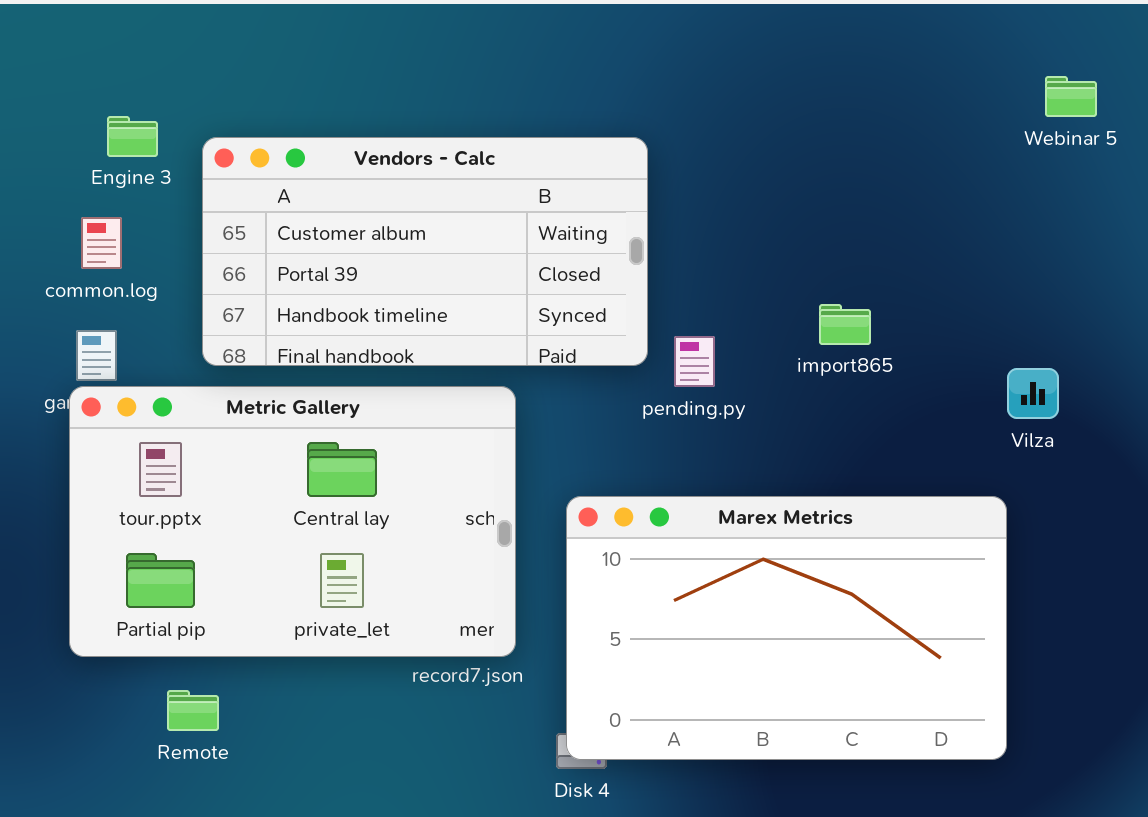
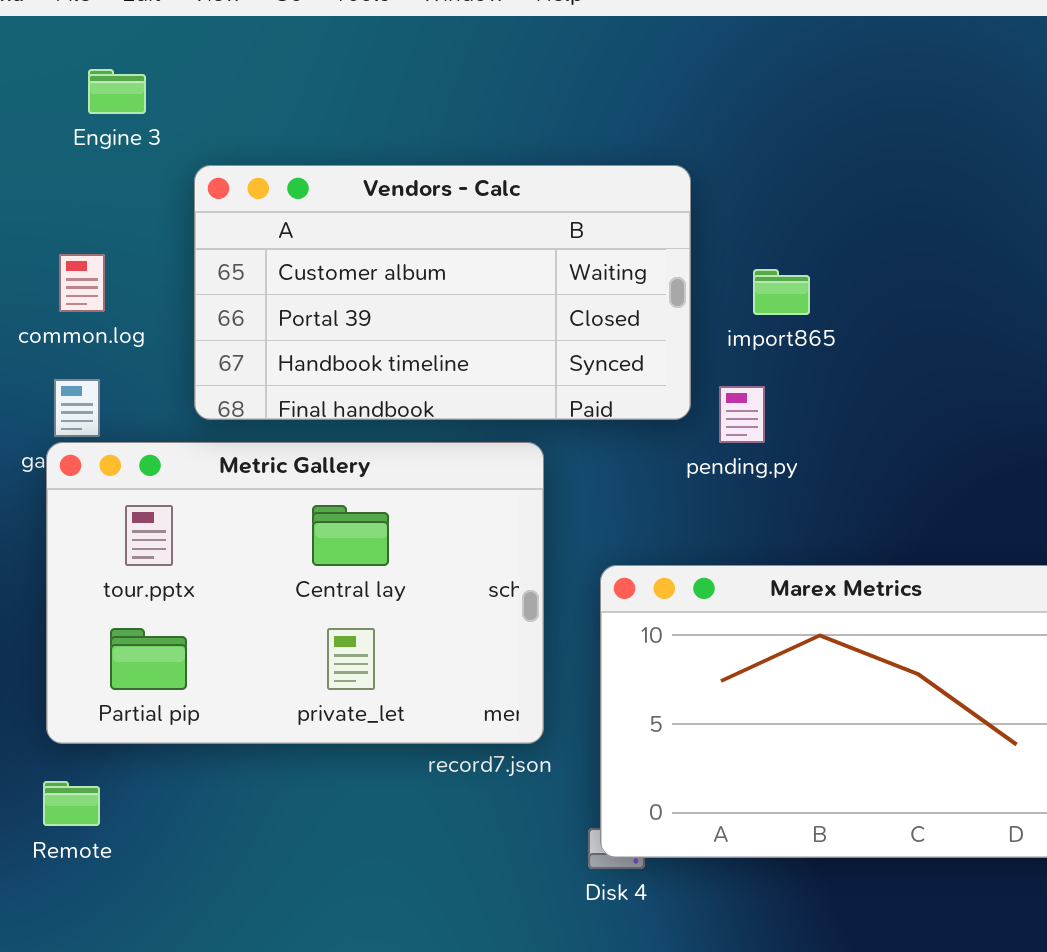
Engine 3: [107,116,158,157] -> [88,69,146,114], moved
import865: [819,304,871,345] -> [753,269,810,315], moved
Remote: [167,690,219,731] -> [43,781,100,826], moved

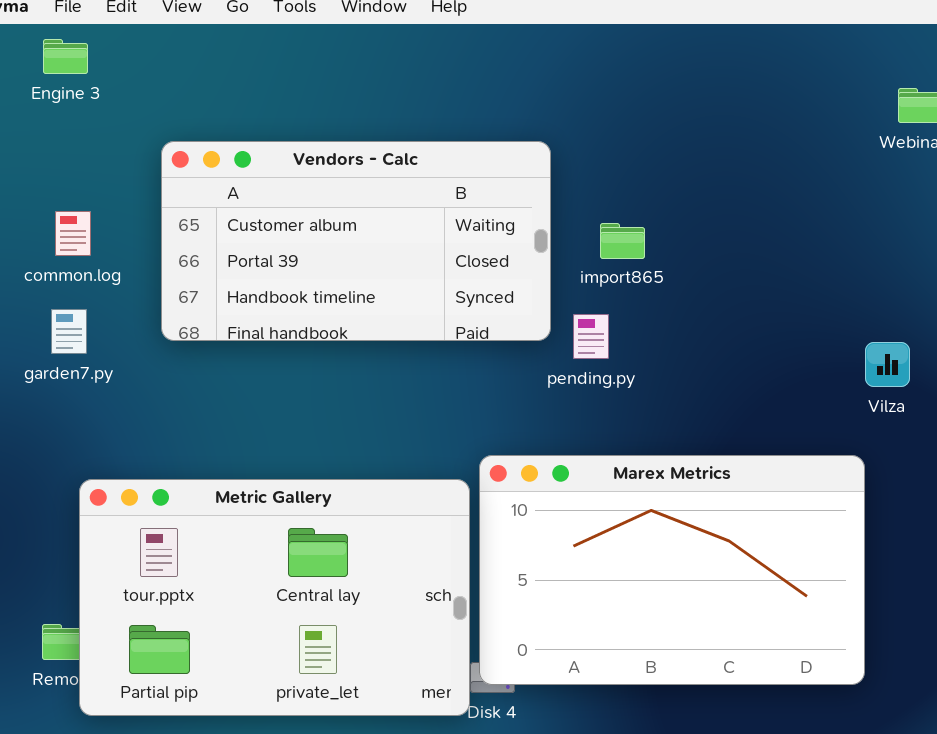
Engine 3: [88,69,146,114] -> [43,39,88,74], moved
Metric Gallery: [46,442,544,744] -> [79,479,470,716], moved

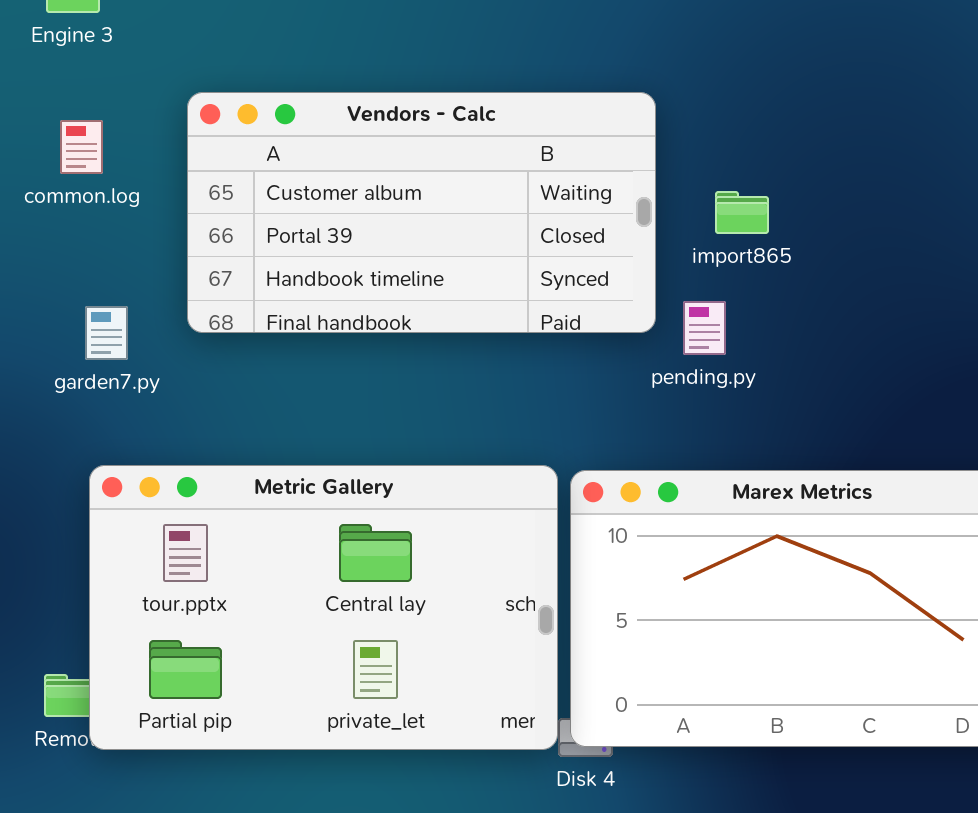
common.log: [55,211,91,256] -> [60,120,103,174], moved
garden7.py: [51,309,87,354] -> [85,306,128,360], moved
Metric Gallery: [79,479,470,716] -> [89,465,558,750], moved

